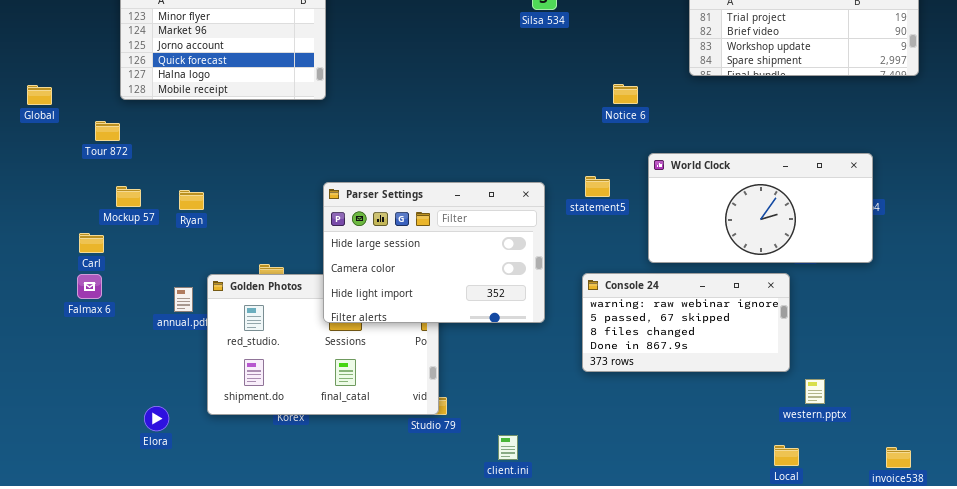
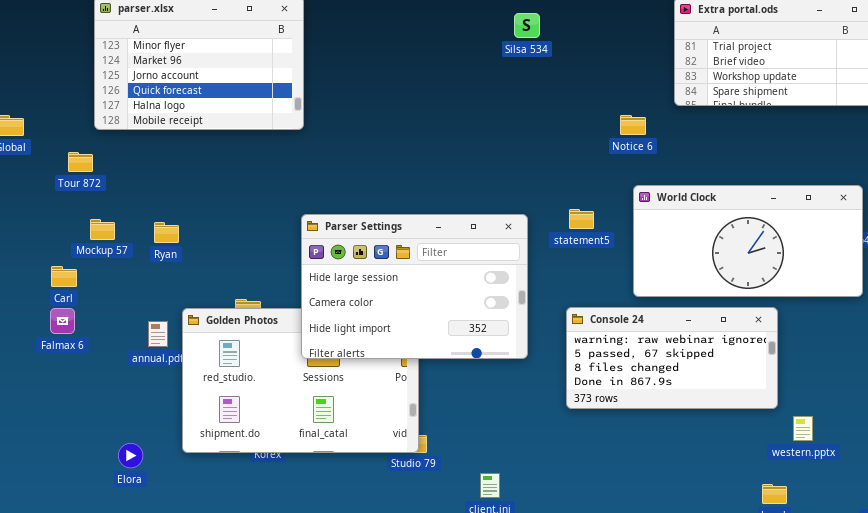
Notice 6: [613,84,638,104] -> [620,115,646,135], moved

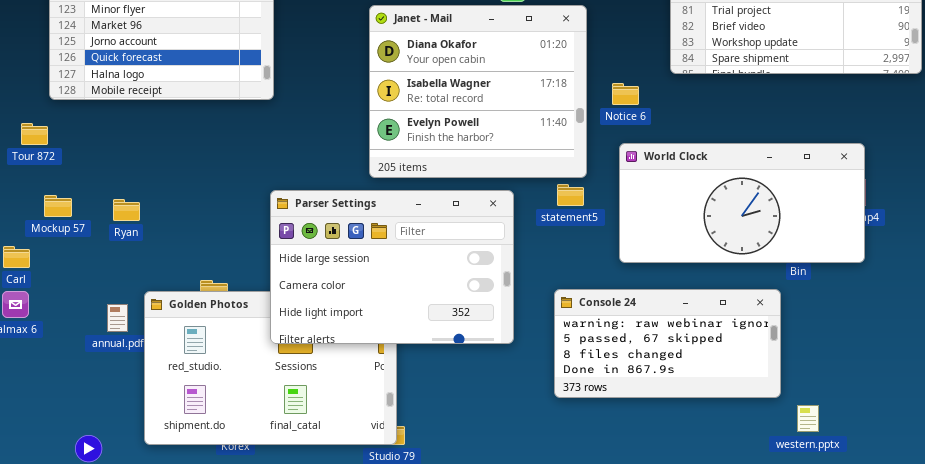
Janet - Mail: none -> [369,5,587,178], opened
World Clock: [633,185,863,297] -> [619,143,865,263], moved

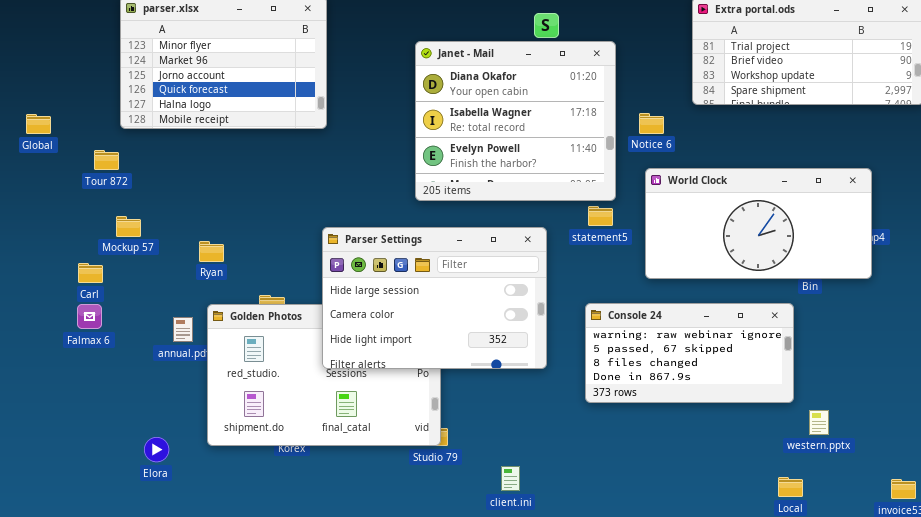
Parser Settings: [270,190,514,344] -> [322,227,547,369], moved
Ryan: [113,199,140,221] -> [199,241,224,262], moved

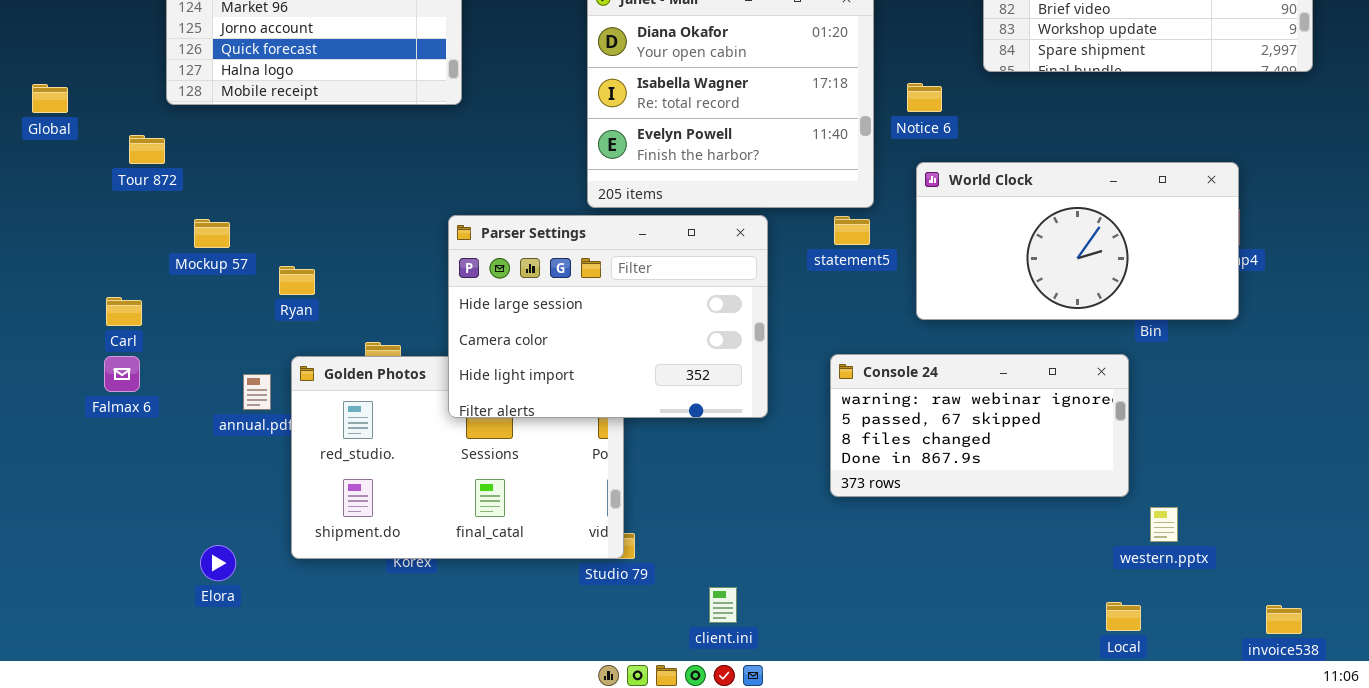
Mockup 57: [116,216,141,237] -> [194,219,230,248], moved
Parser Settings: [322,227,547,369] -> [448,215,768,418], moved

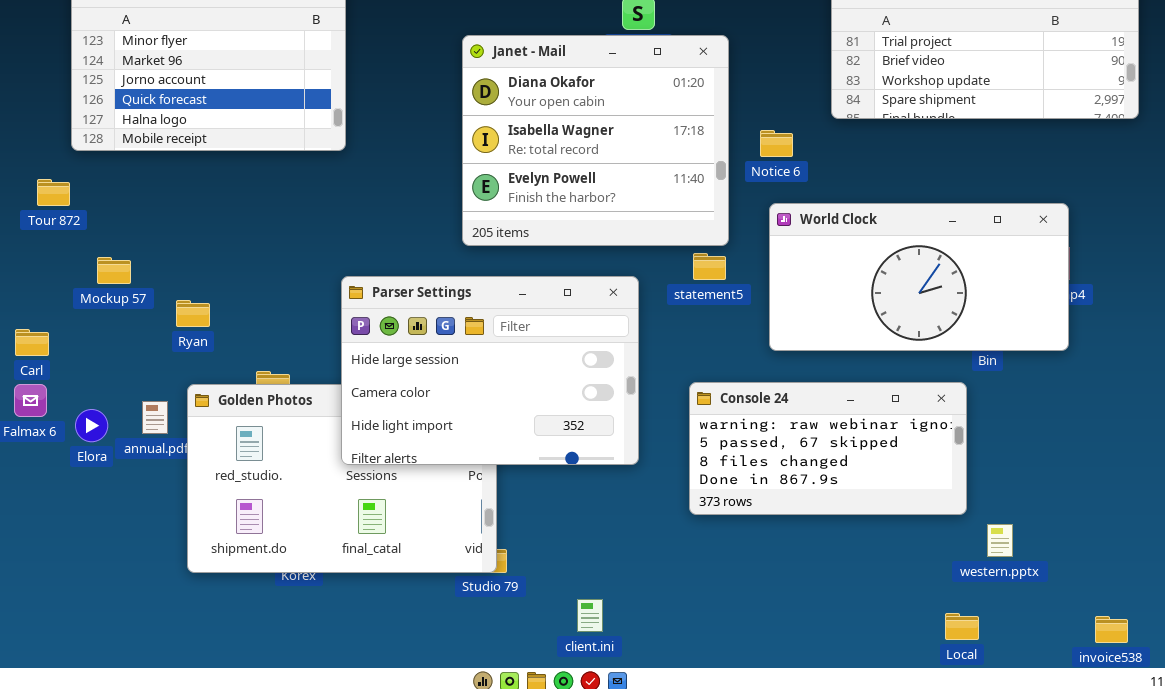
Parser Settings: [448,215,768,418] -> [341,276,639,465], moved
Elora: [200,545,236,581] -> [75,409,108,442], moved

